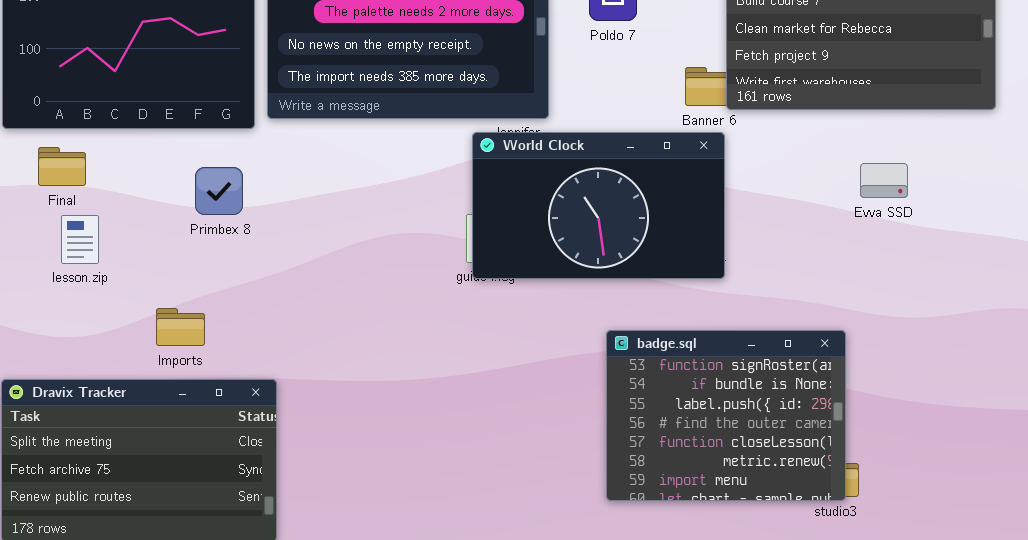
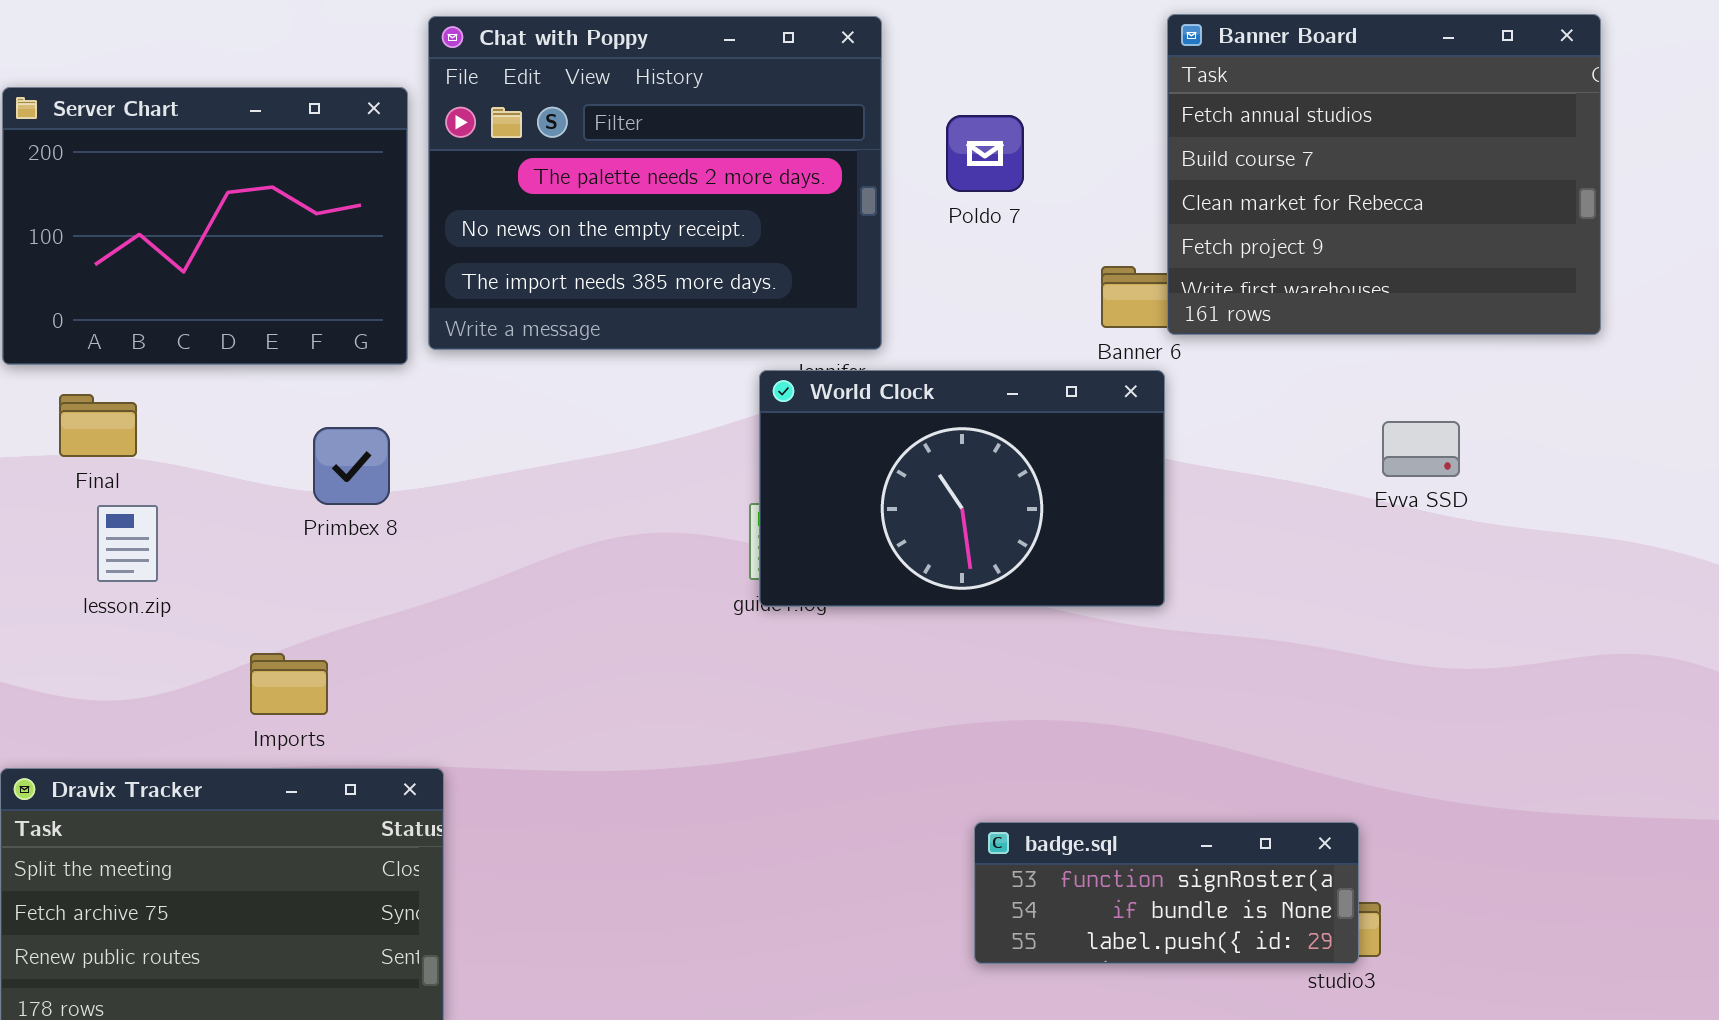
badge.sql: [606,330,846,501] -> [974,822,1359,964], resized

